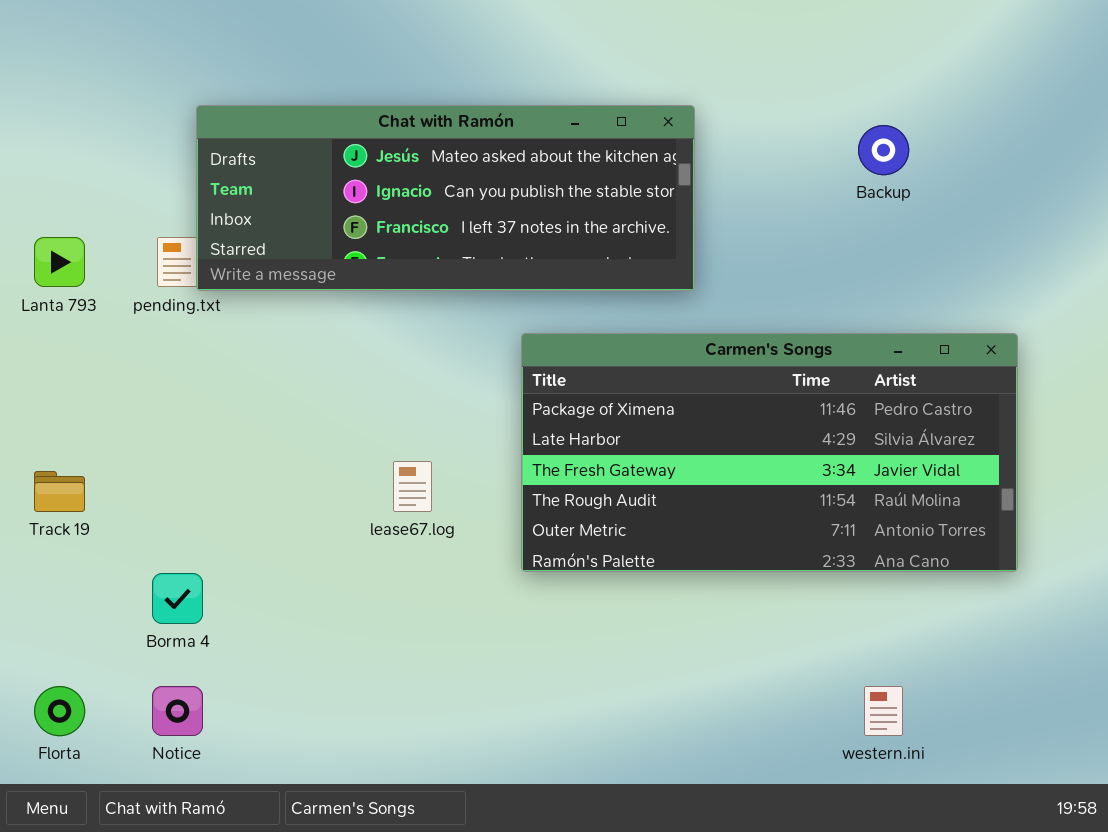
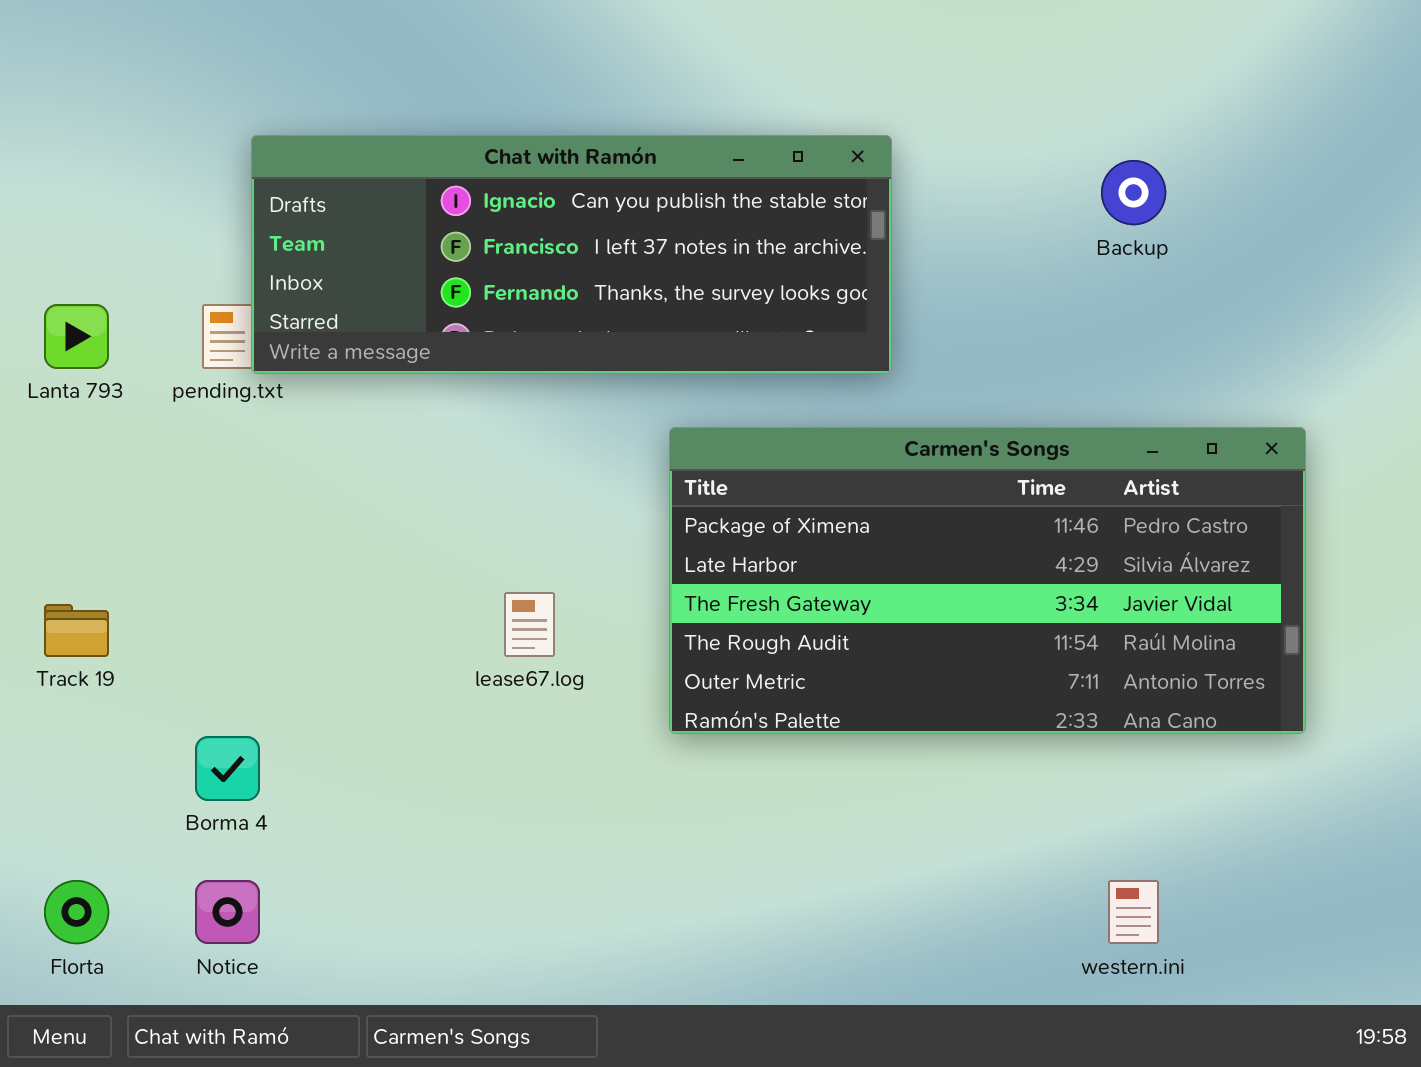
Chat with Ramón: [196,105,695,291] -> [251,135,892,374], scrolled down 1 row

